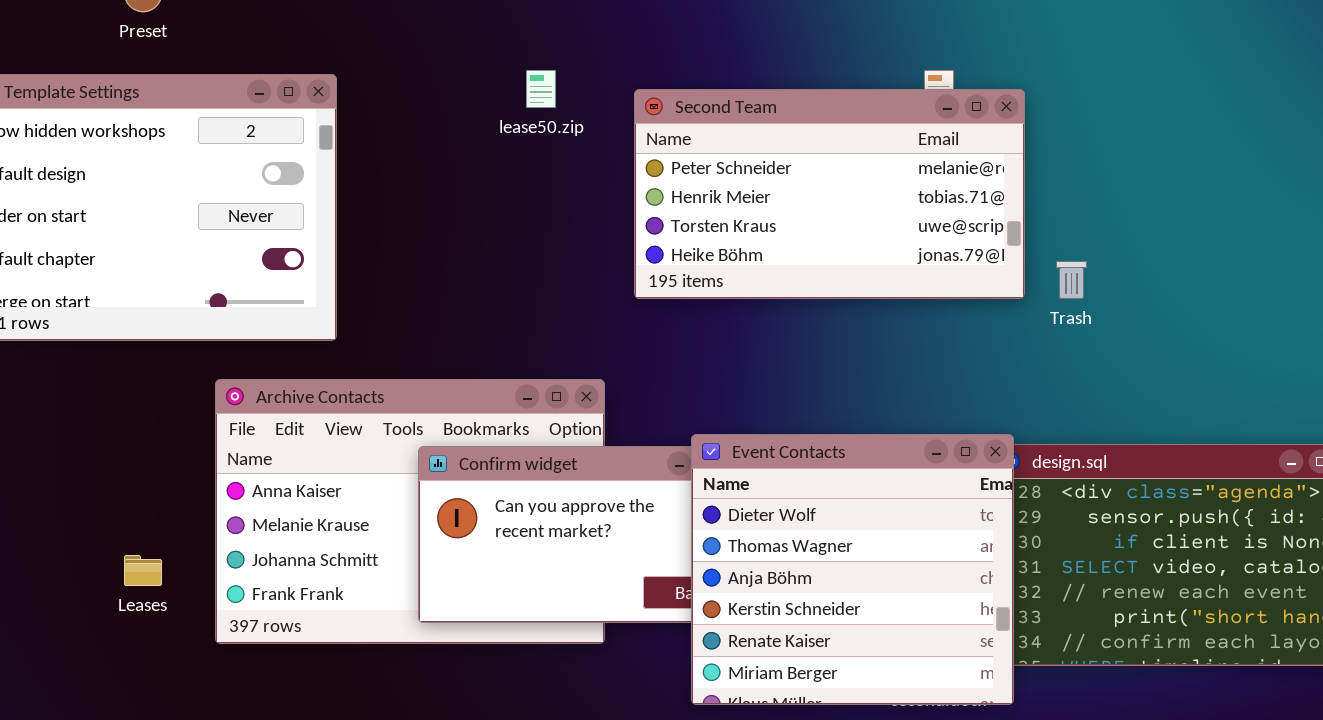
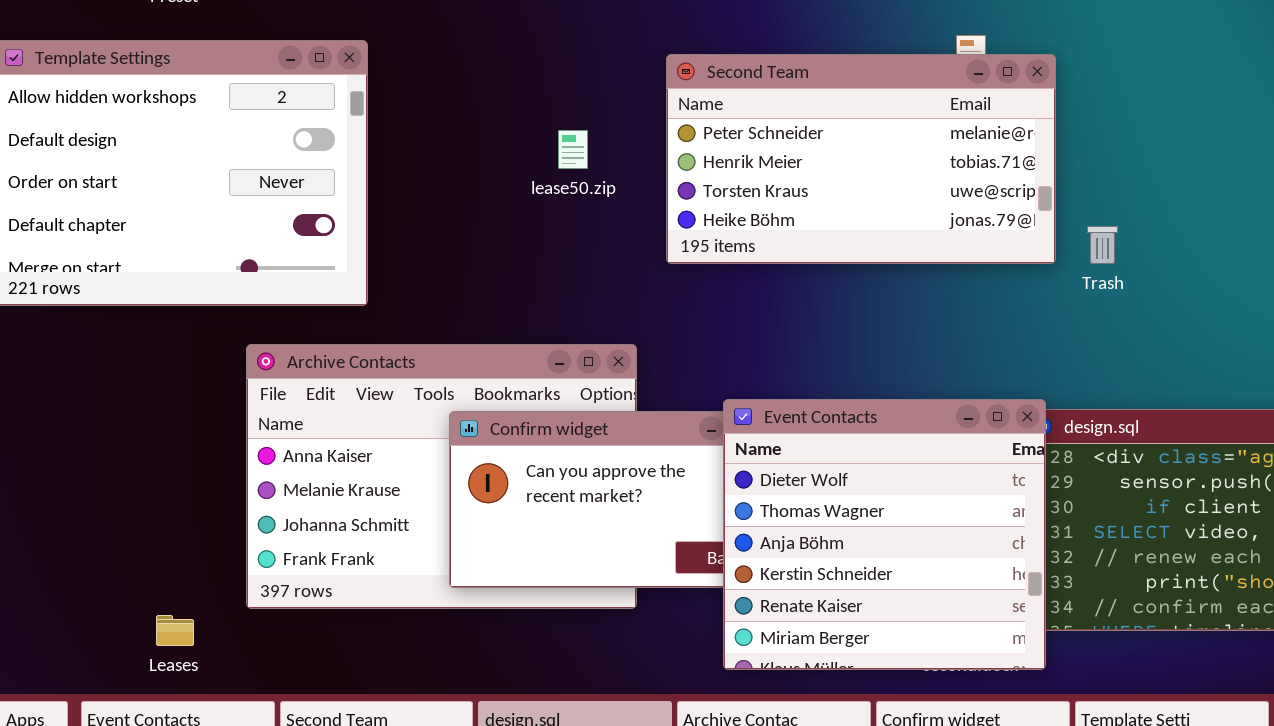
lease50.zip: [526,70,556,108] -> [558,130,588,169], moved
Leases: [124,555,162,586] -> [156,615,194,646], moved

